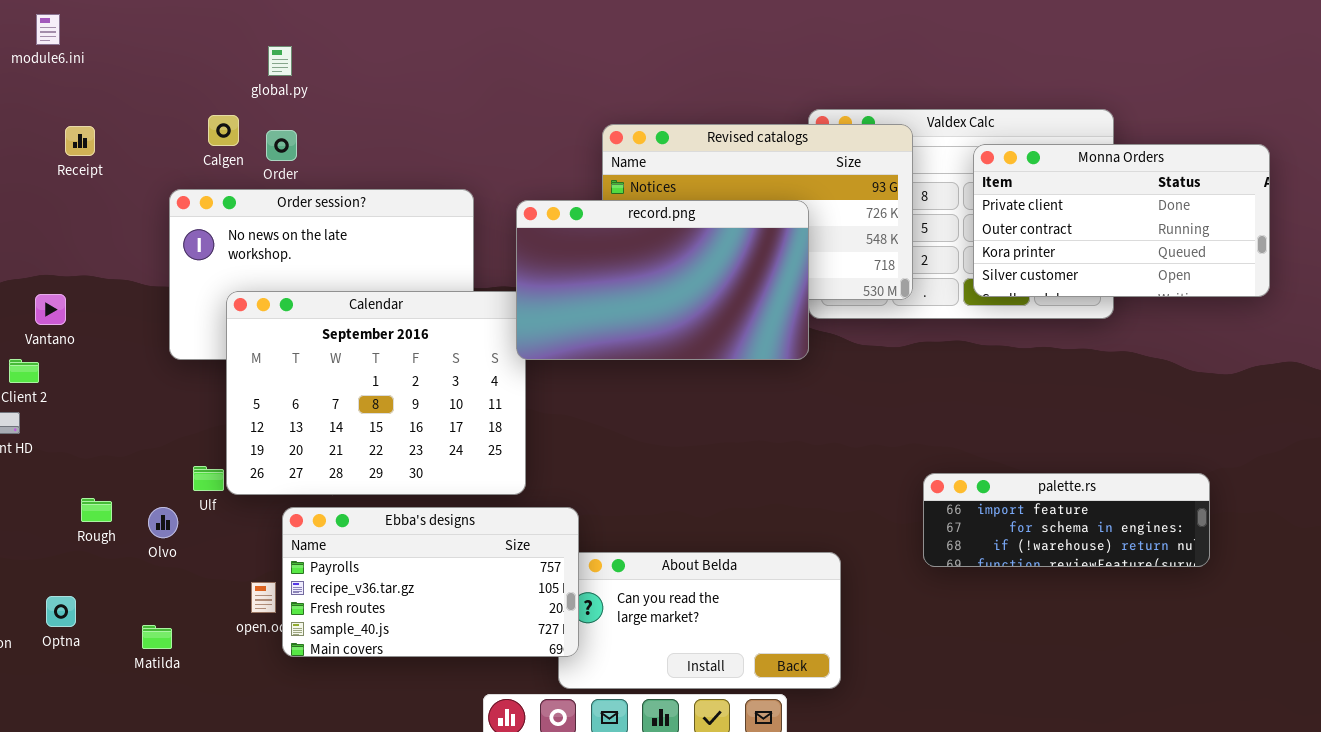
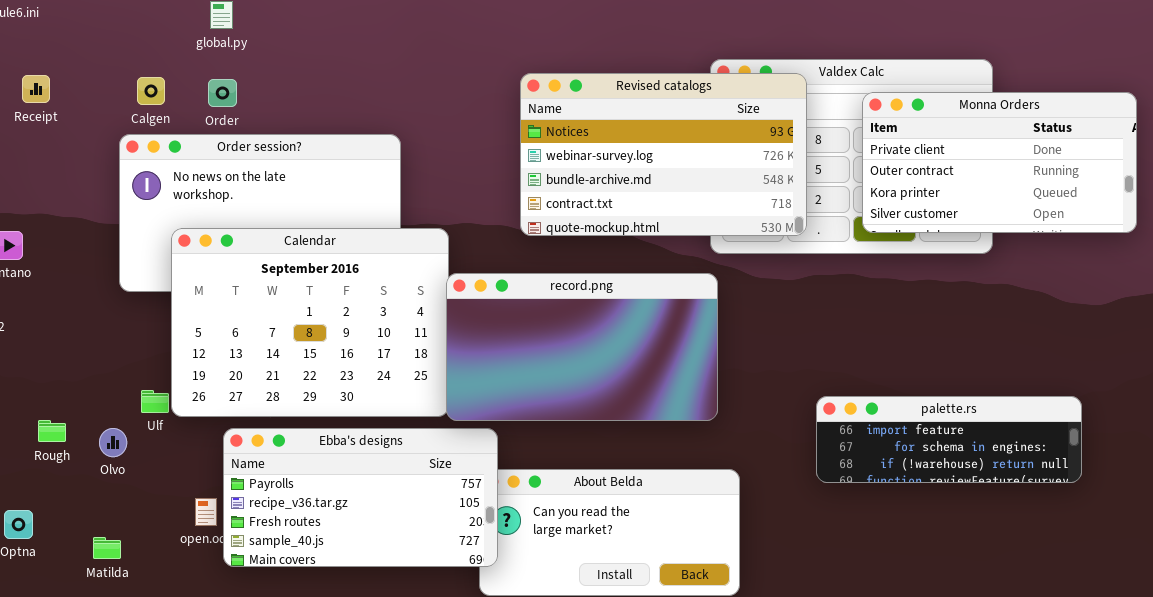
Calgen: [208,115,239,146] -> [137,77,165,105], moved
record.png: [516,200,809,360] -> [446,273,718,421], moved

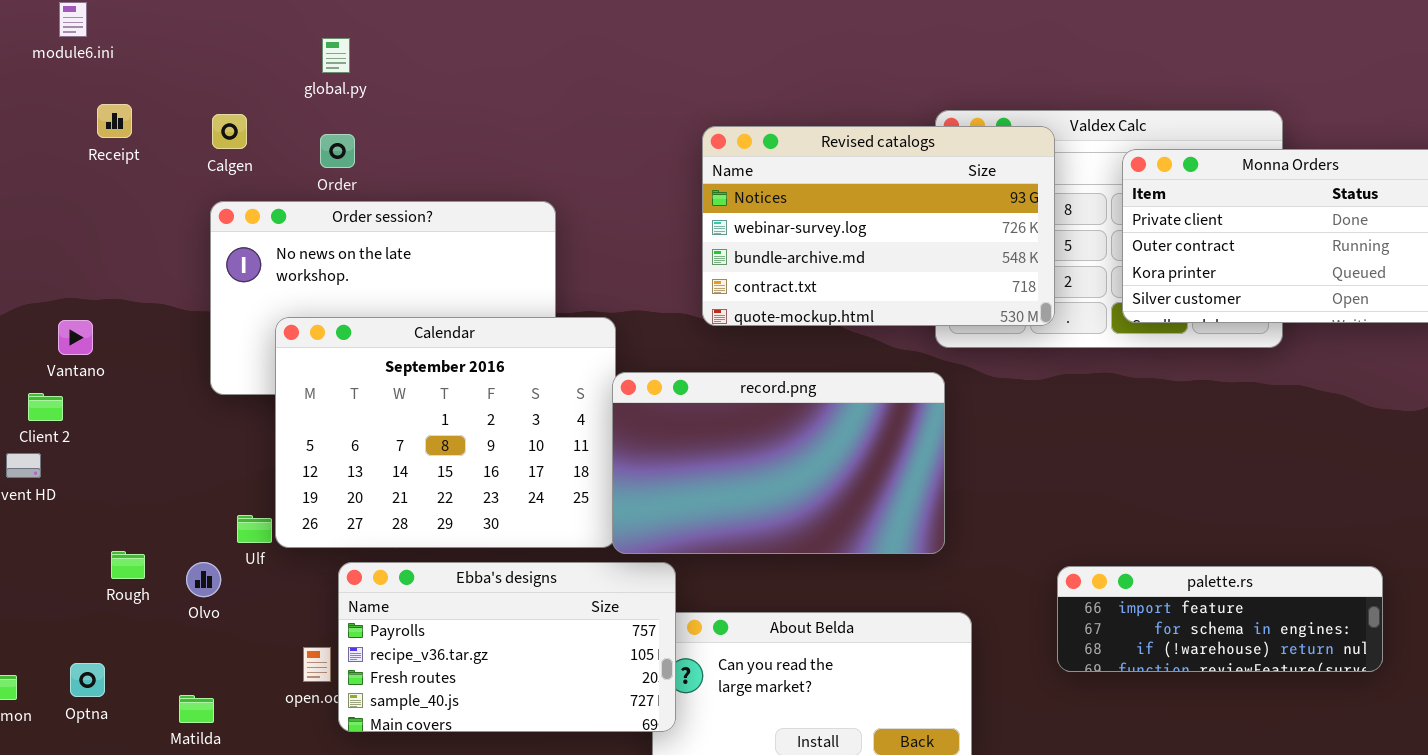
Receipt: [22,75,50,103] -> [97,104,132,138], moved
Calgen: [137,77,165,105] -> [212,114,247,149], moved
palette.rs: [816,396,1082,483] -> [1057,566,1383,672], moved

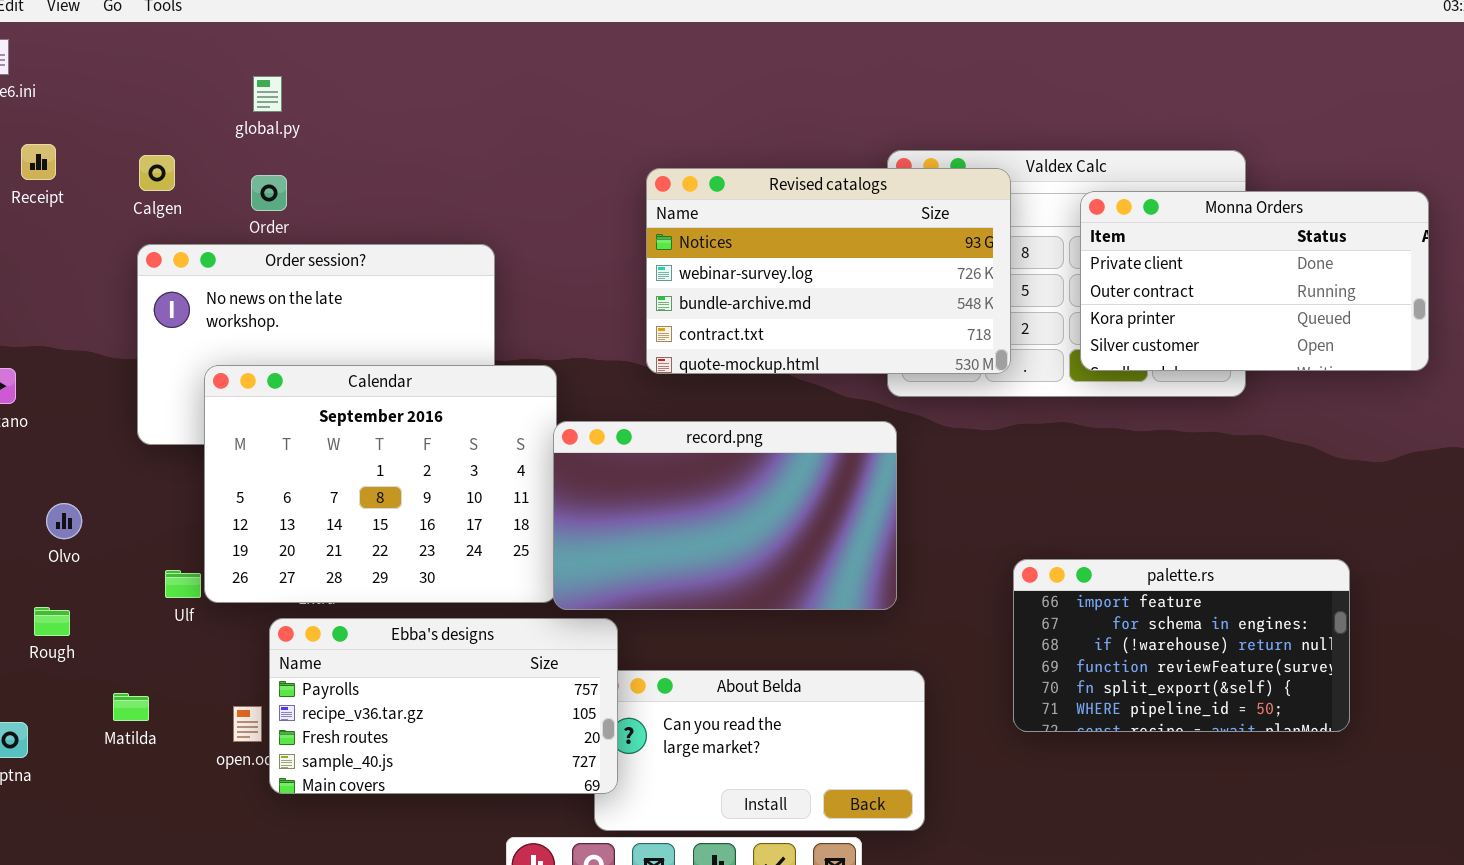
Olvo: [186,562,221,597] -> [46,503,82,539], moved
palette.rs: [1057,566,1383,672] -> [1013,559,1350,732], resized
Matilda: [179,695,214,723] -> [113,693,149,721], moved

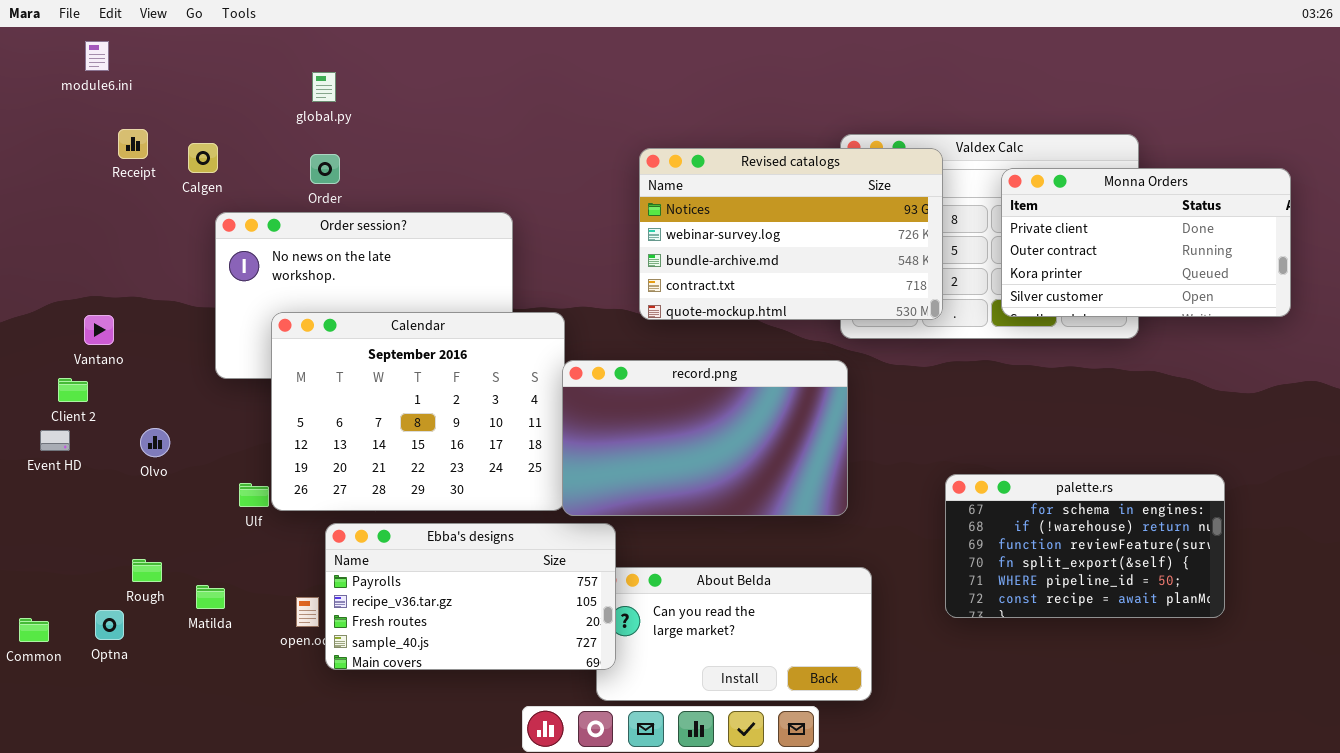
Calgen: [139,155,175,191] -> [188,143,218,173], moved
palette.rs: [1013,559,1350,732] -> [945,474,1225,618], scrolled down 1 row
Rough: [34,607,70,636] -> [132,559,162,582], moved

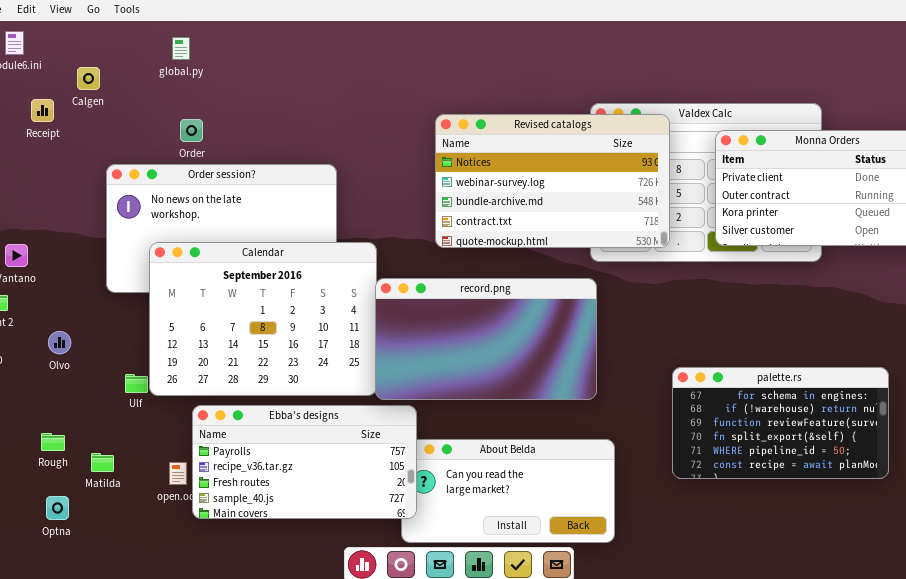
global.py: [312,72,336,102] -> [172,37,190,60], moved
Calgen: [188,143,218,173] -> [77,67,100,90], moved
Optna: [95,610,124,640] -> [46,496,69,520], moved

